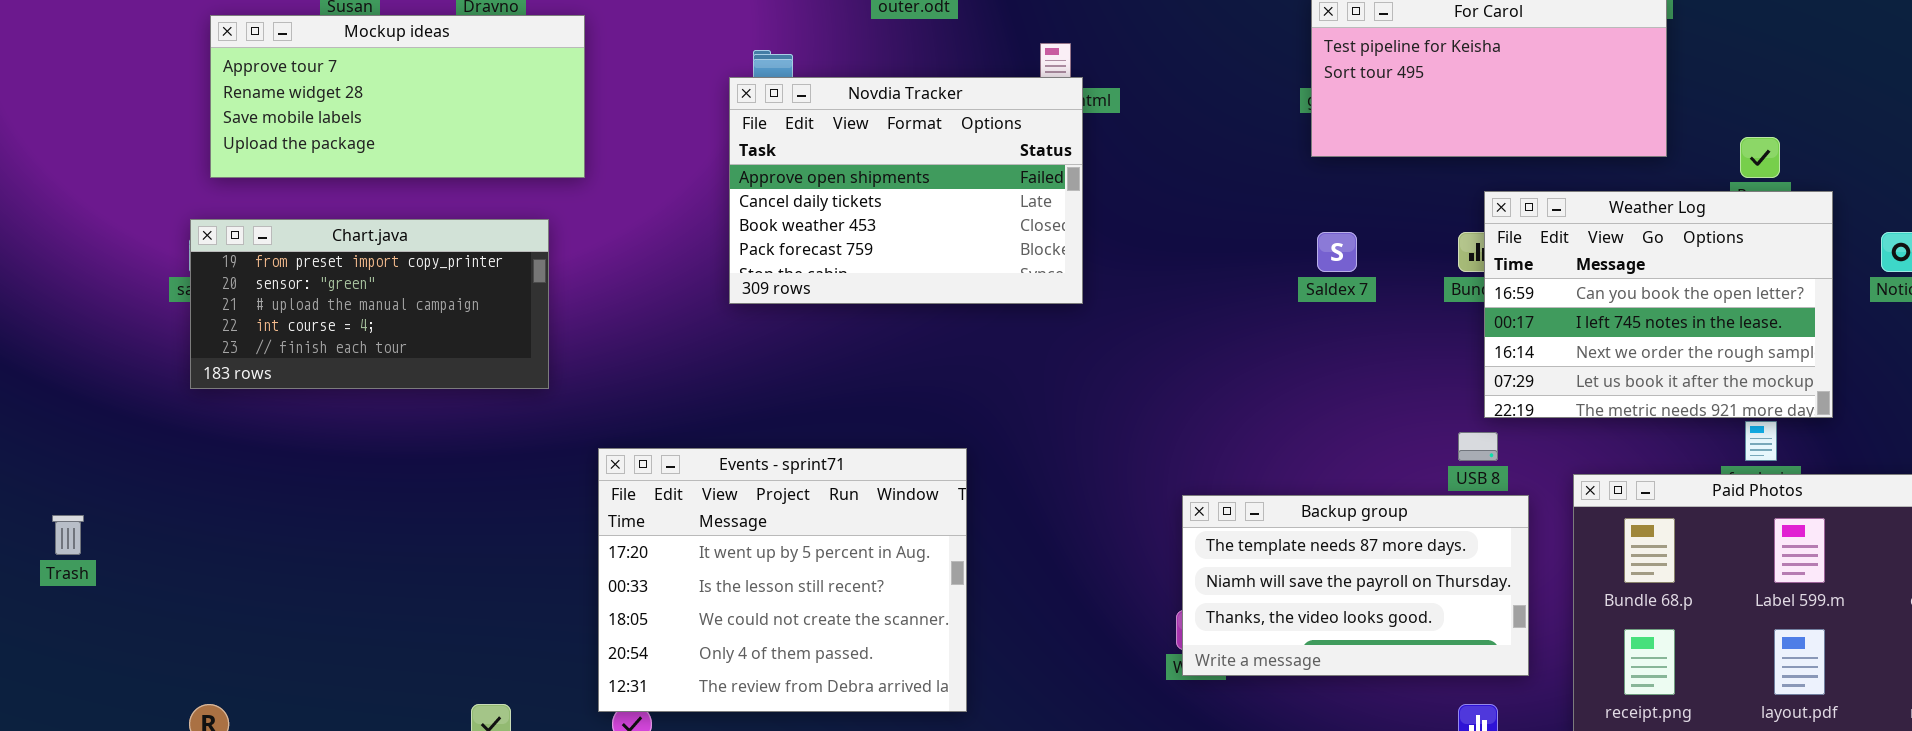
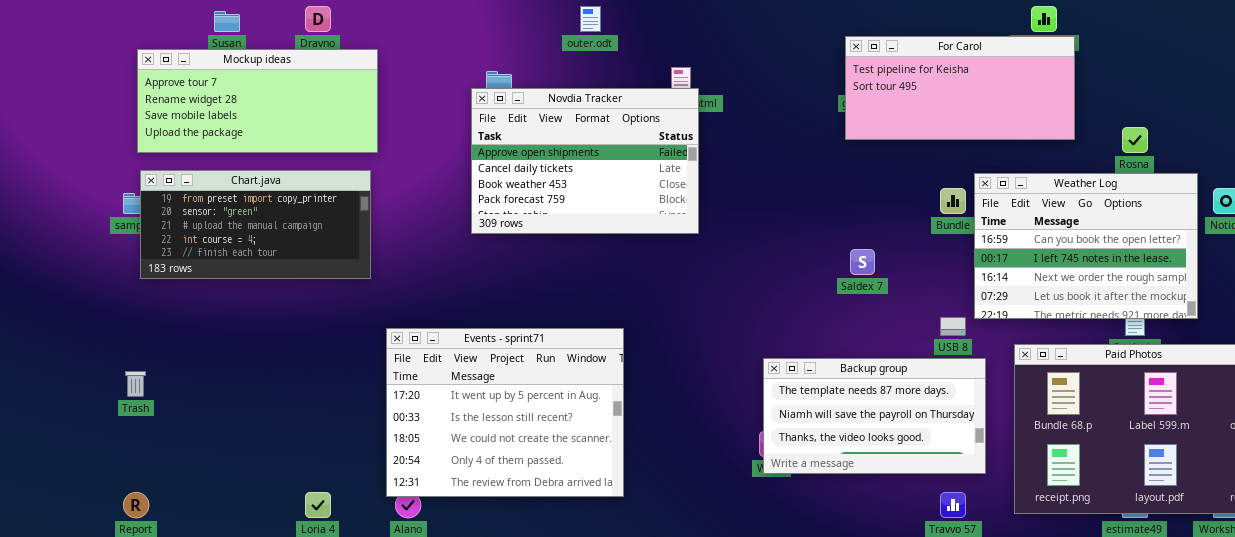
Weather Log: [1484,191,1833,418] -> [974,173,1198,319], moved
Chart.java: [190,219,549,389] -> [140,170,371,279], moved
Saldex 7: [1317,232,1357,272] -> [850,249,875,275], moved
Trash: [52,515,84,555] -> [125,371,146,397], moved

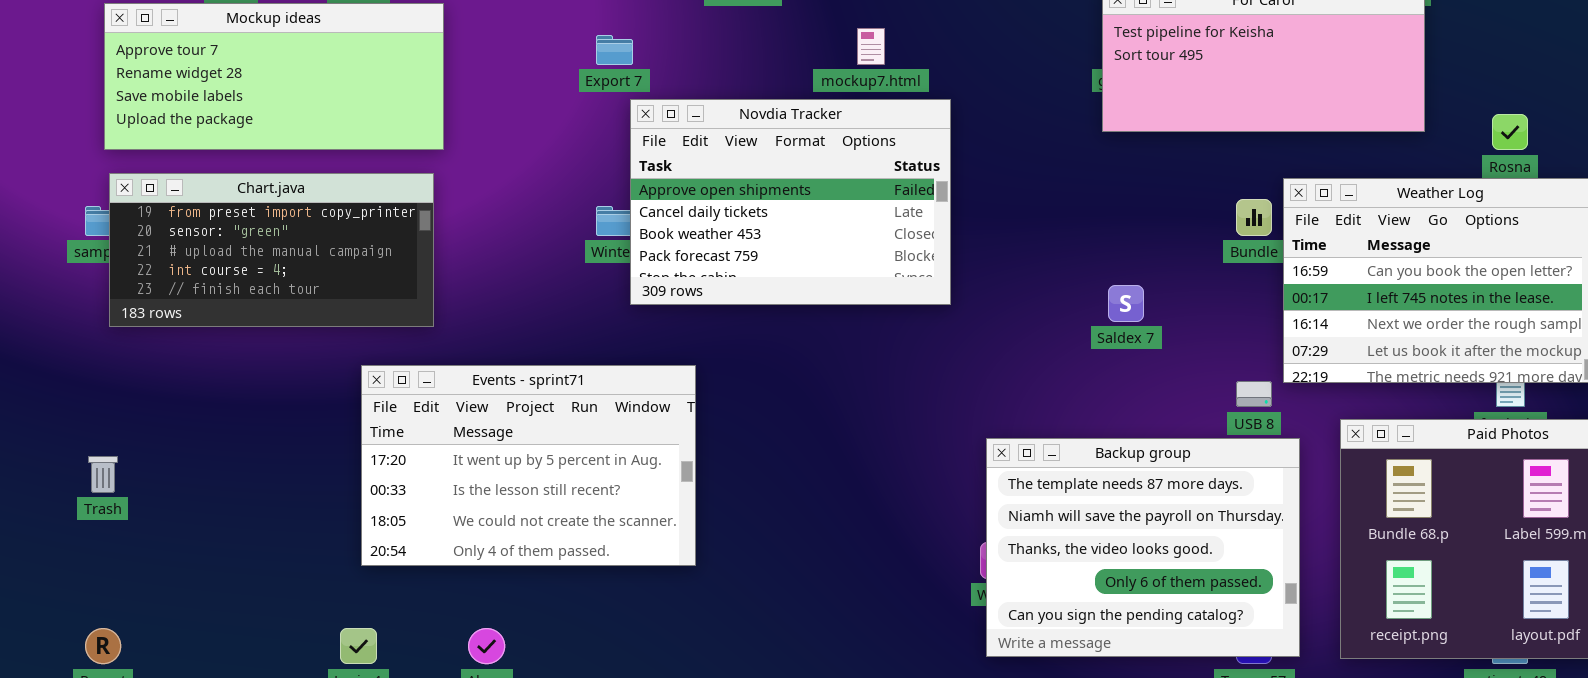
Novdia Tracker: [471,88,699,234] -> [630,99,951,305], moved
Events - sprint71: [386,328,624,497] -> [361,365,696,566], moved, resized
Backup group: [763,358,986,474] -> [986,438,1300,657], resized

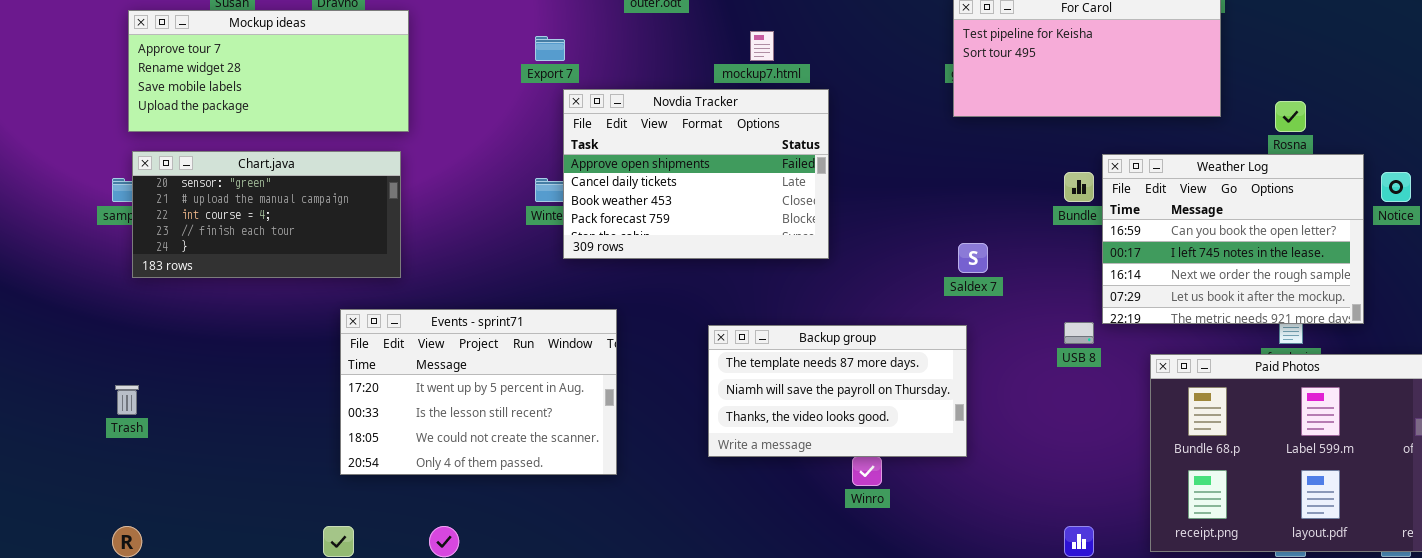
Chart.java: [109,173,434,327] -> [132,151,401,278], scrolled down 1 row
Backup group: [986,438,1300,657] -> [708,325,967,457], moved, resized

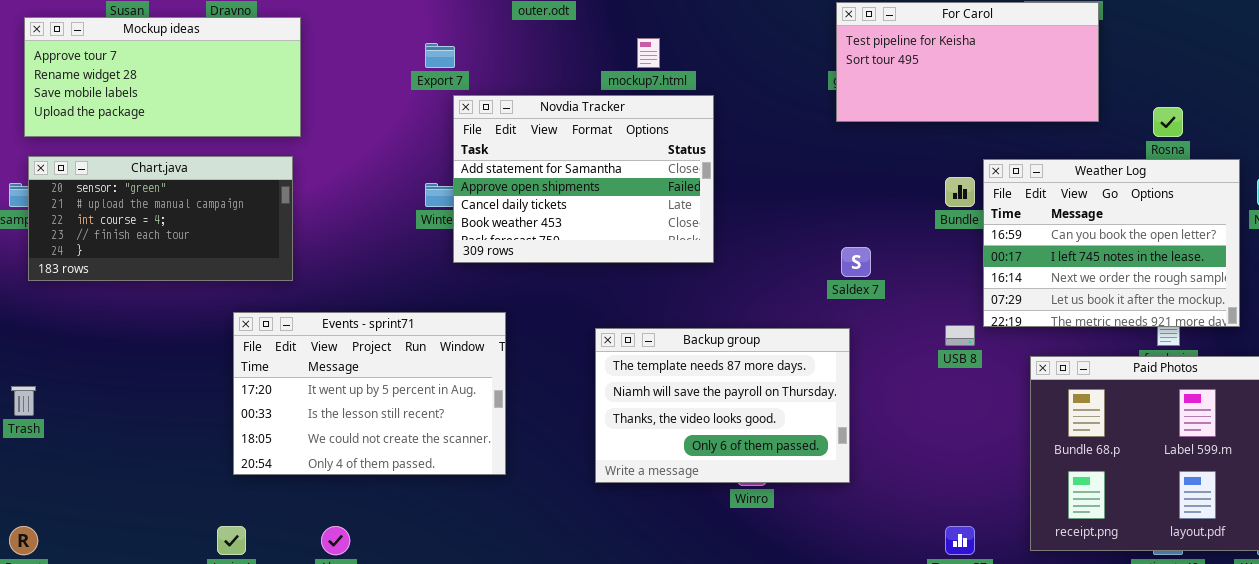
Novdia Tracker: [563,89,829,259] -> [453,95,714,263], scrolled up 1 row
Backup group: [708,325,967,457] -> [595,328,850,483], resized

